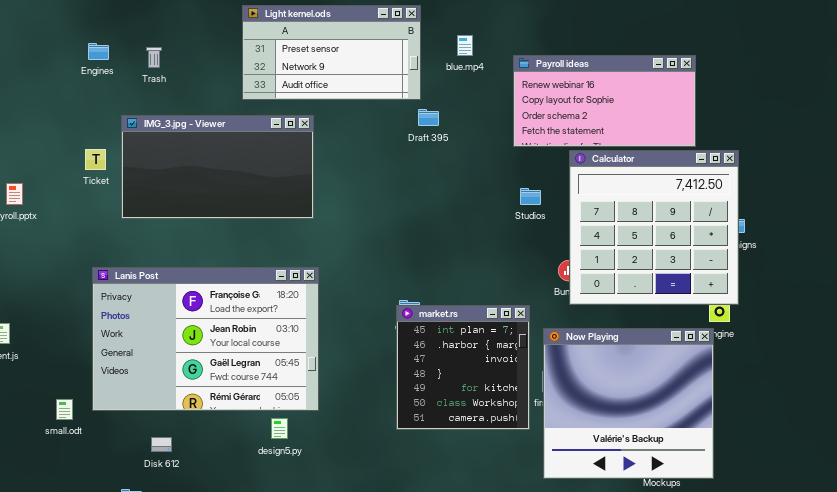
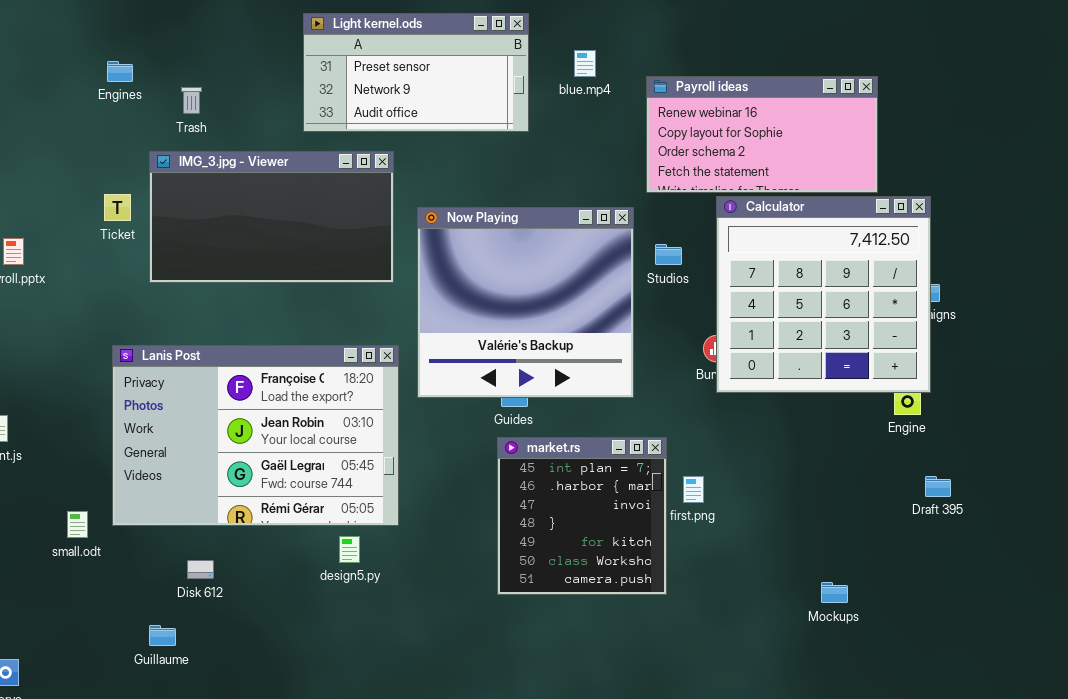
Trash: [146,47,162,68] -> [181,87,202,114], moved
Draft 395: [418,109,439,126] -> [925,476,951,497], moved
market.rs: [396,305,530,430] -> [497,437,667,595], moved
Now Playing: [543,328,714,479] -> [417,207,634,398], moved

